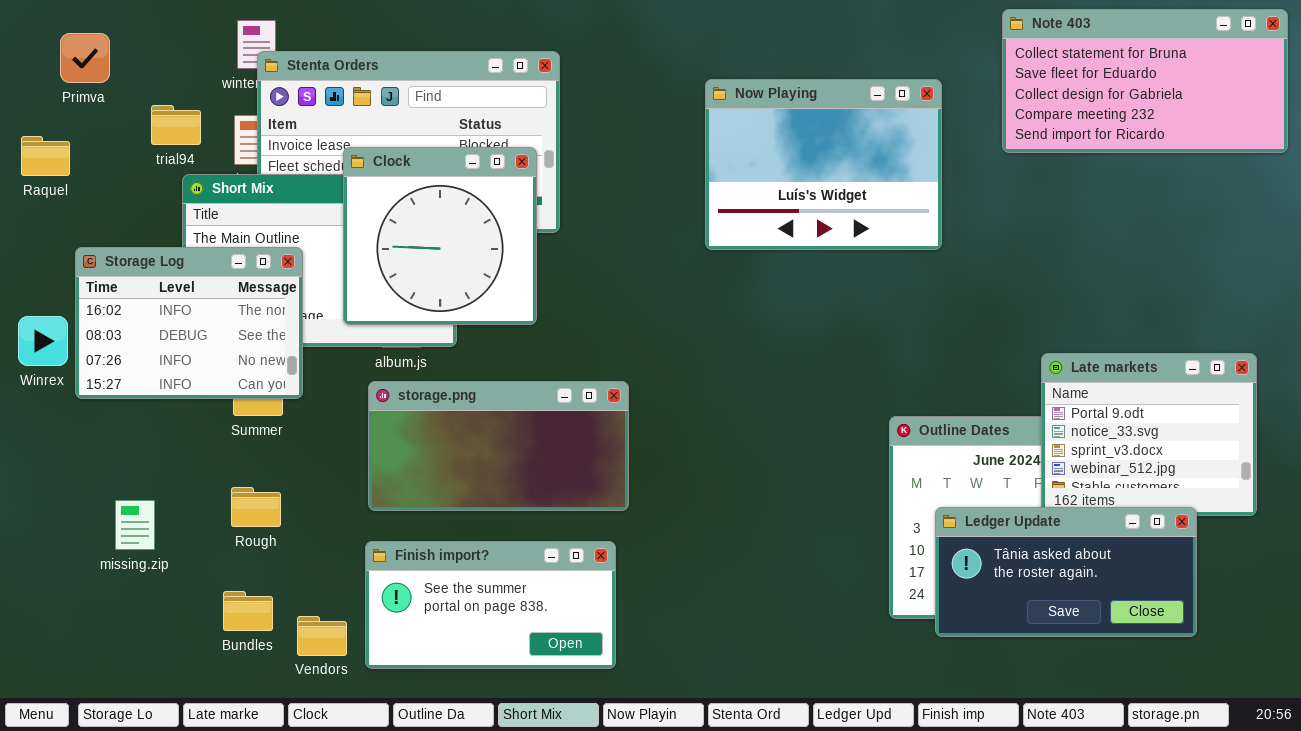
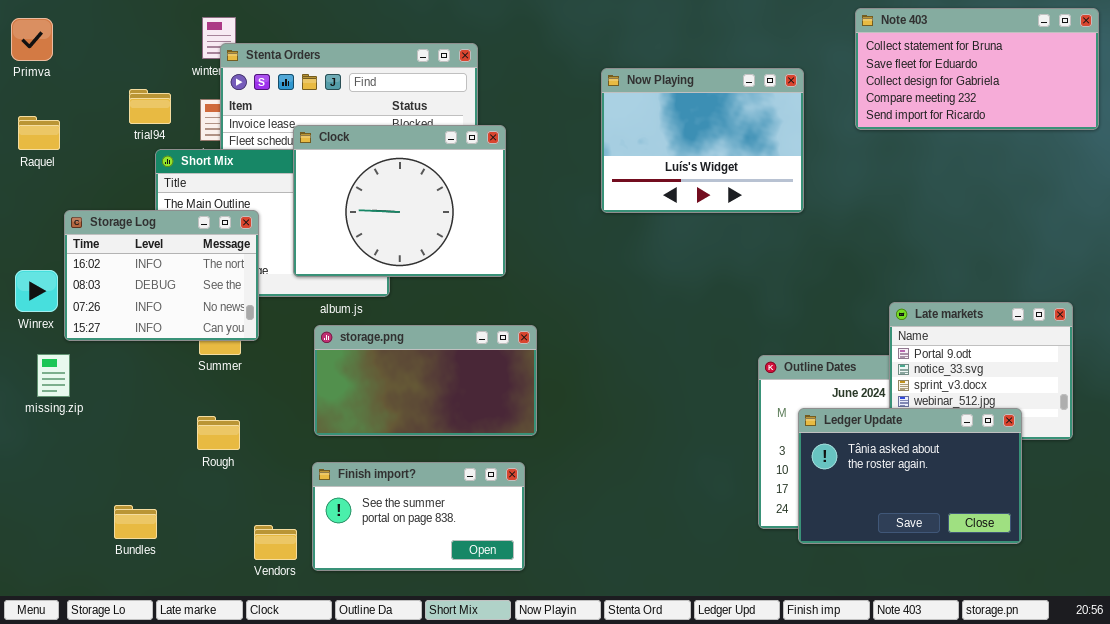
Primva: [60,33,110,83] -> [11,18,53,61], moved
Clock: [343,147,537,325] -> [293,125,506,277], resized
missing.zip: [115,500,155,550] -> [37,354,70,397], moved
Ledger Update: [935,507,1197,637] -> [798,408,1022,544], resized
Bundles: [223,591,273,631] -> [114,505,157,539], moved

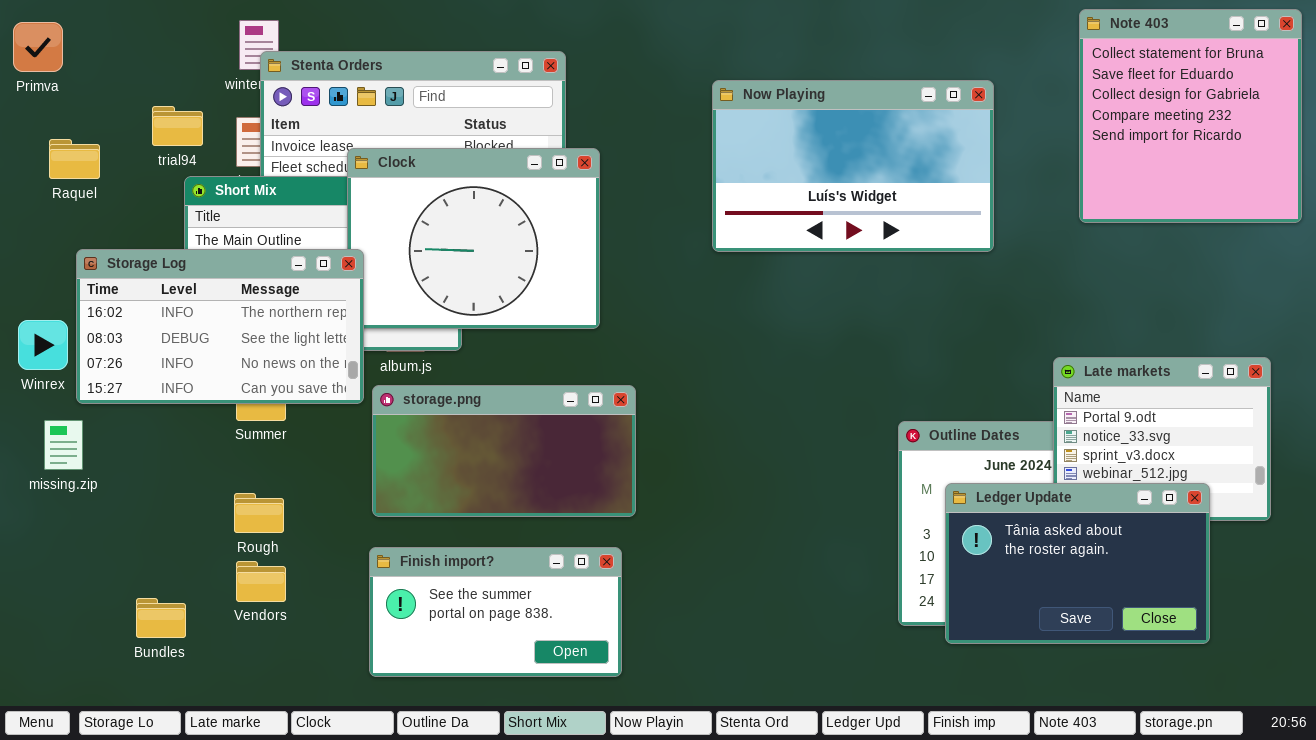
Note 403: [855,8,1099,130] -> [1079,9,1302,223], resized
Now Playing: [601,68,804,213] -> [712,80,994,252], resized
Raquel: [18,116,60,150] -> [49,139,100,179], moved
Storage Log: [64,210,259,341] -> [76,249,364,404], resized
Vendors: [254,525,297,560] -> [236,561,286,602], moved

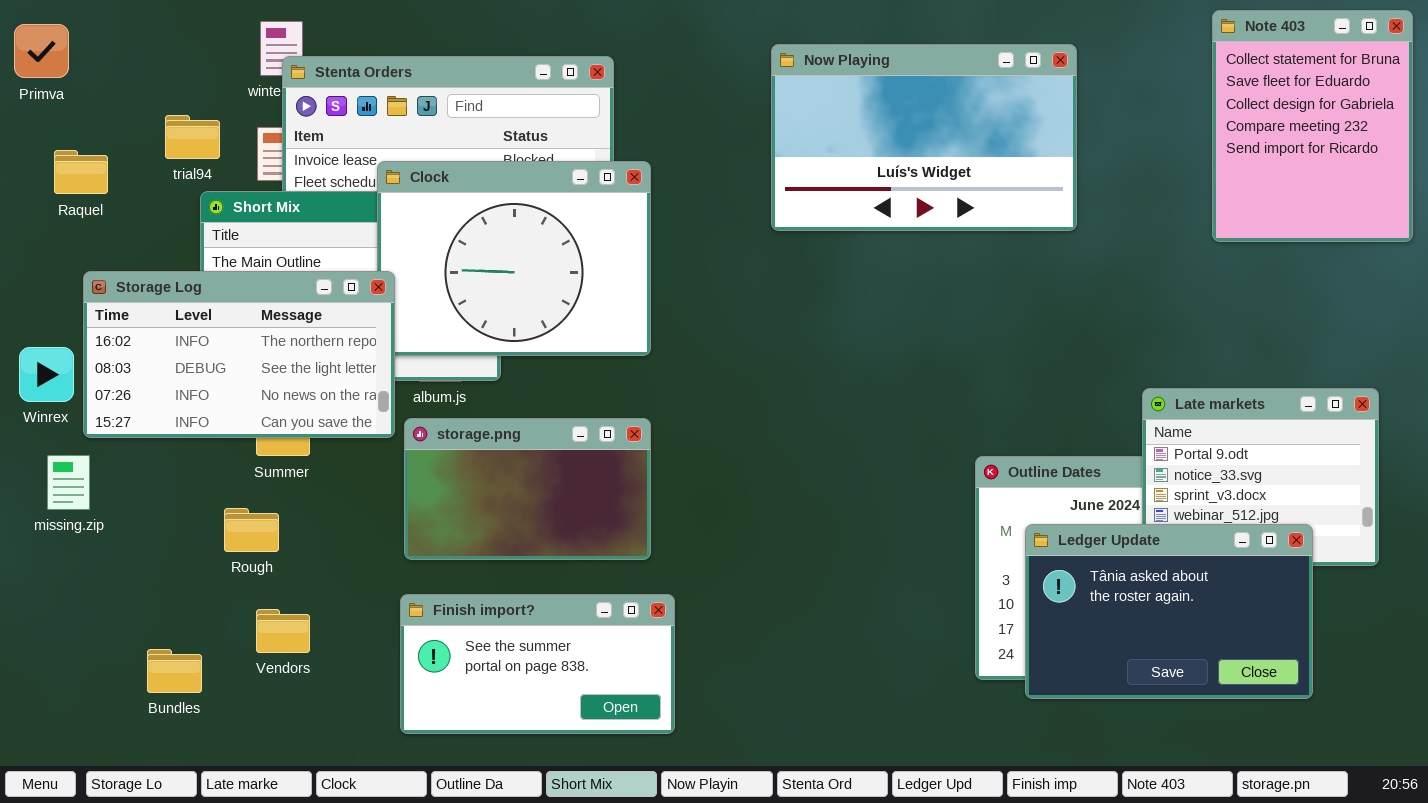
Note 403: [1079,9,1302,223] -> [1212,10,1413,242], resized
Now Playing: [712,80,994,252] -> [771,44,1077,231], moved
storage.png: [372,385,636,517] -> [404,418,651,560], resized
Rough: [234,493,284,533] -> [224,508,279,552], moved

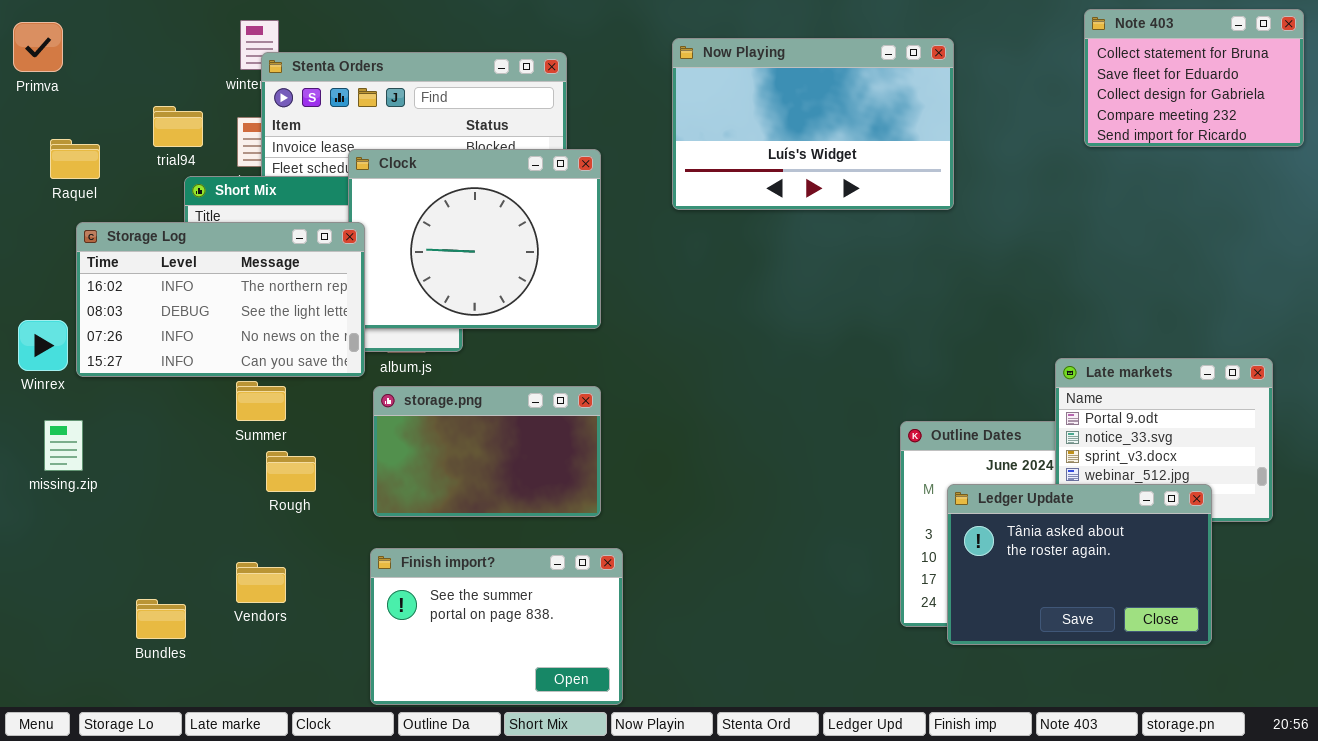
Note 403: [1212,10,1413,242] -> [1084,9,1304,147], resized
Now Playing: [771,44,1077,231] -> [672,38,954,210], moved
Storage Log: [83,271,395,438] -> [76,222,365,377], moved
Rough: [224,508,279,552] -> [266,451,316,492], moved
Finish import?: [400,594,675,734] -> [370,548,623,705], resized

